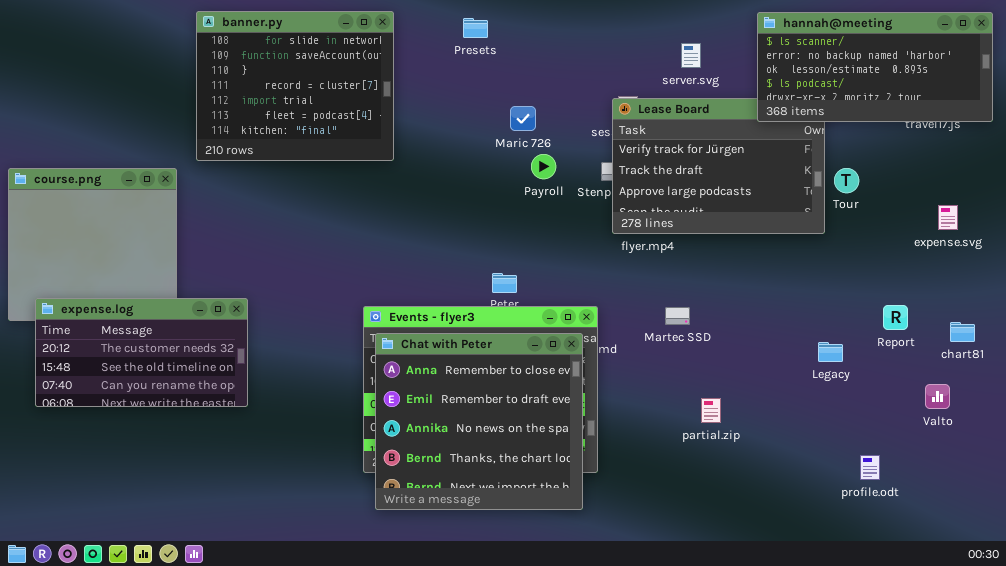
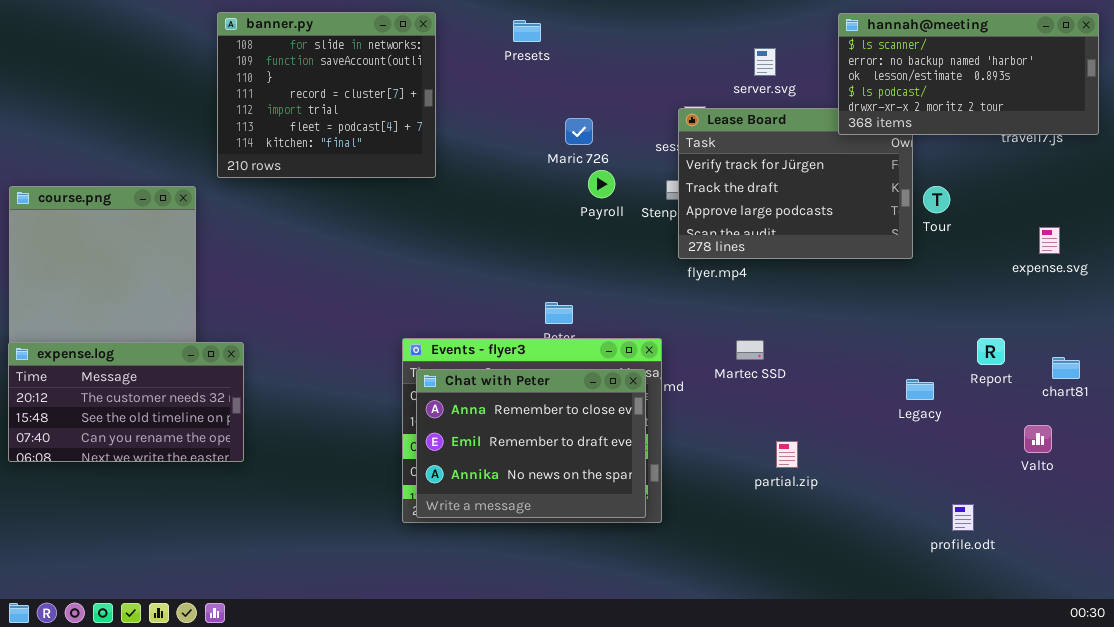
expense.log: [35,298,248,407] -> [8,342,244,462], moved
Chat with Peter: [375,333,583,510] -> [416,369,646,518], resized

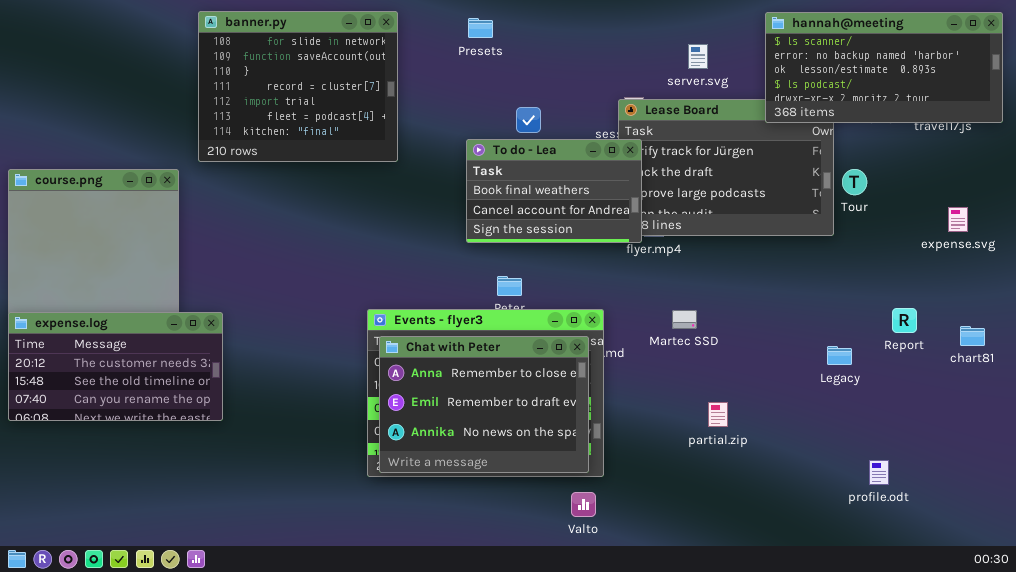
To do - Lea: none -> [466,139,642,243], opened
Valto: [1024,425,1052,453] -> [571,492,596,517], moved

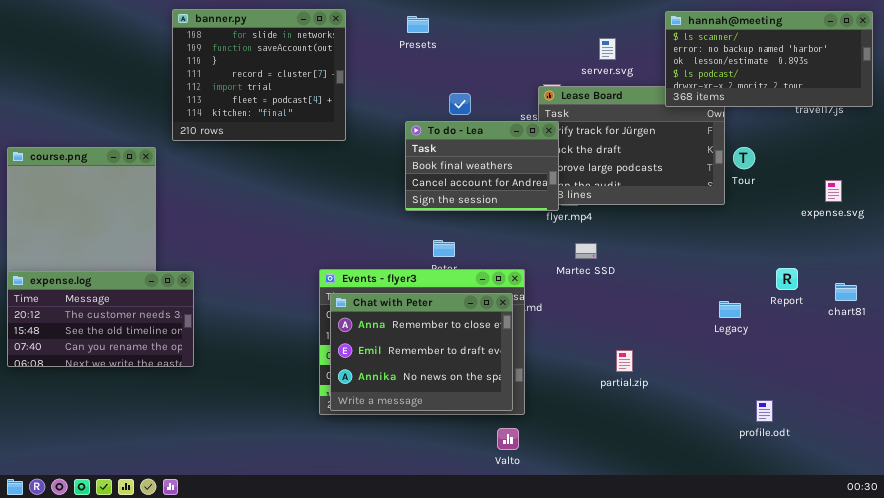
Martec SSD: [672,310,697,329] -> [575,243,597,259], moved

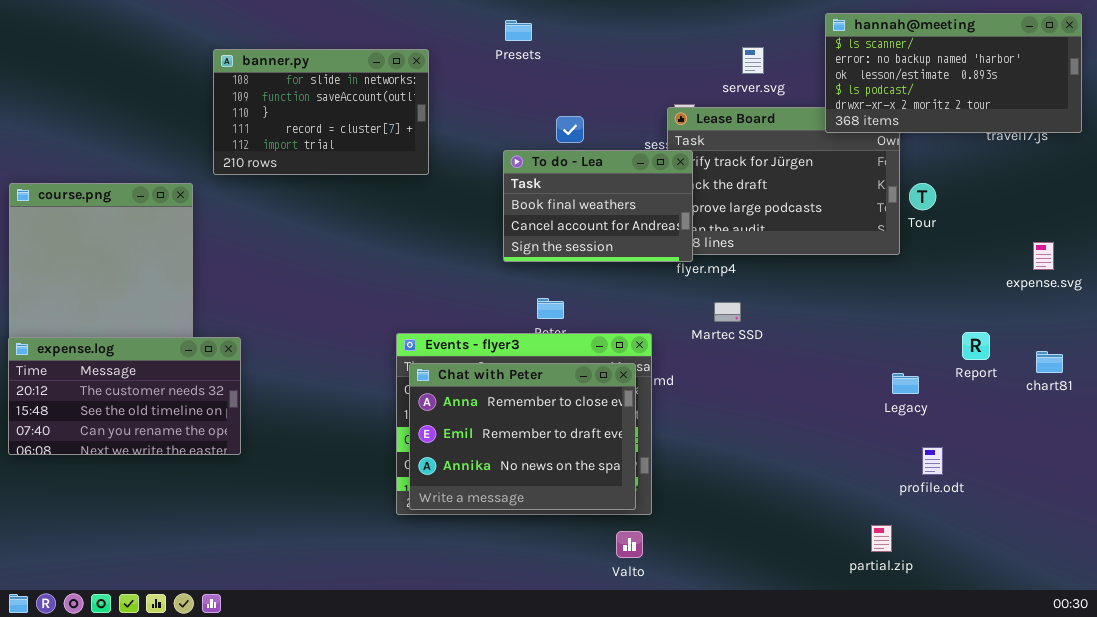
banner.py: [172,9,346,141] -> [213,49,429,175], resized
expense.svg: [825,180,842,202] -> [1033,242,1054,270], moved
partial.zip: [616,350,633,372] -> [871,525,892,552], moved
profile.odt: [756,400,773,422] -> [922,447,943,475], moved

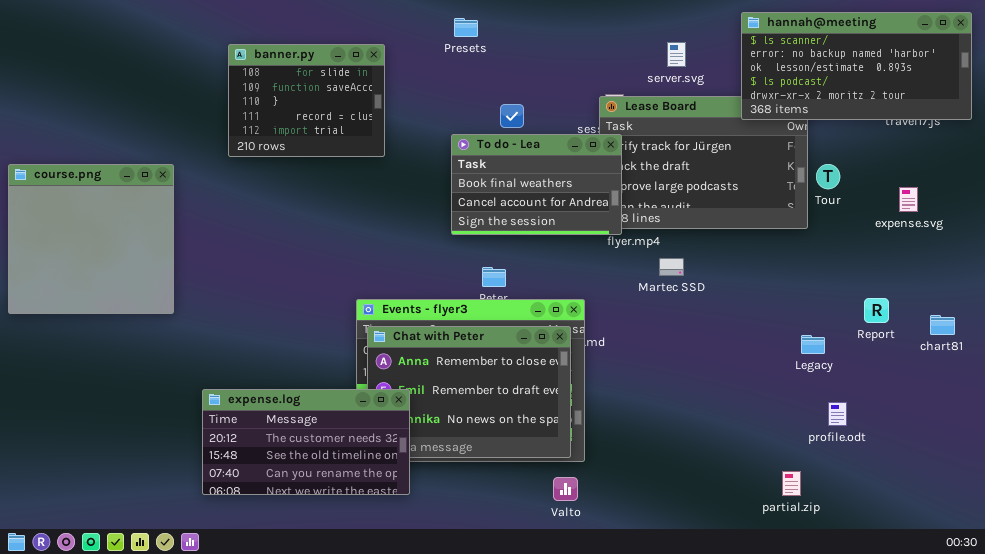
banner.py: [213,49,429,175] -> [228,44,385,157], resized
expense.svg: [1033,242,1054,270] -> [899,187,918,212], moved
Martec SSD: [714,302,741,322] -> [659,258,684,276], moved
expense.log: [8,337,241,455] -> [202,389,410,495], moved

